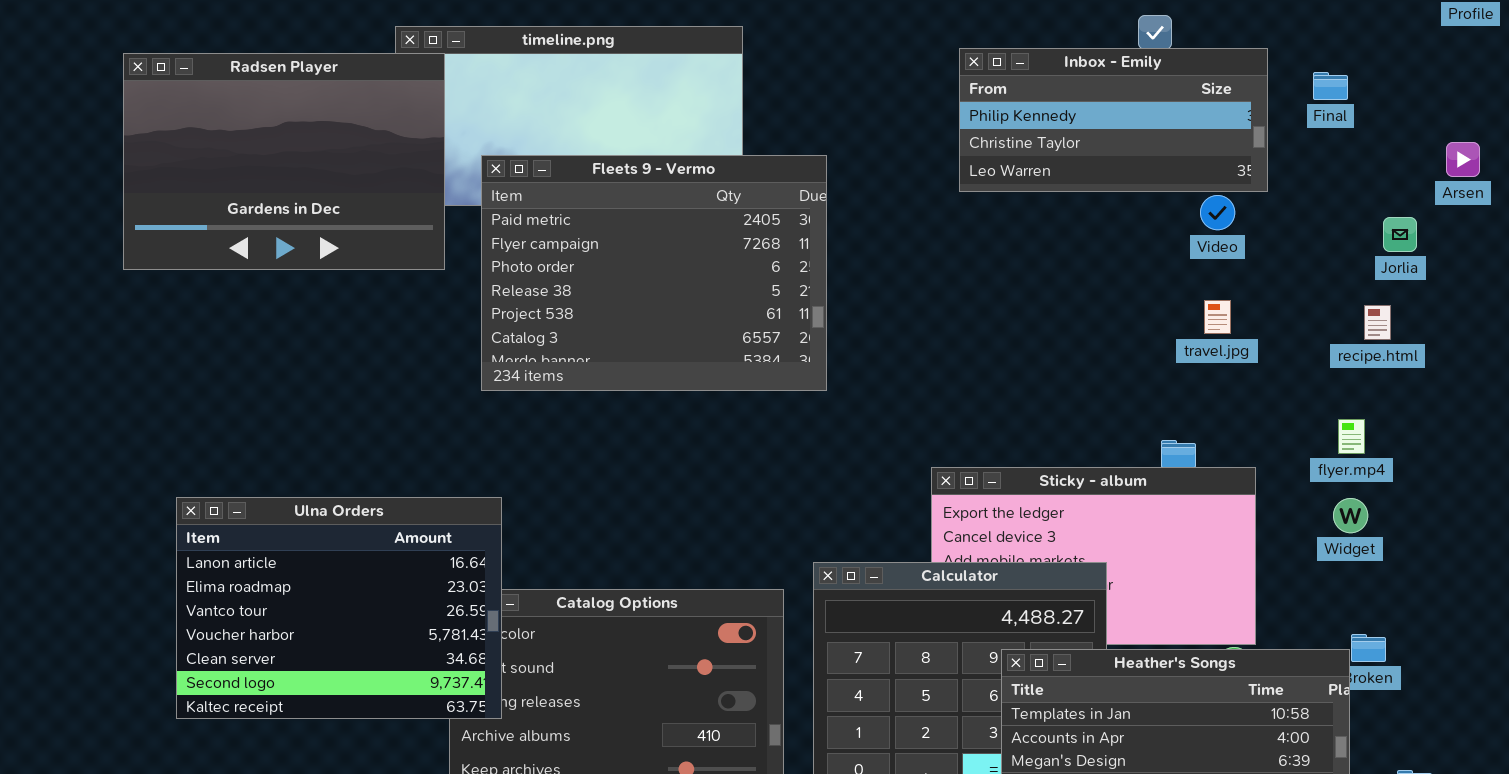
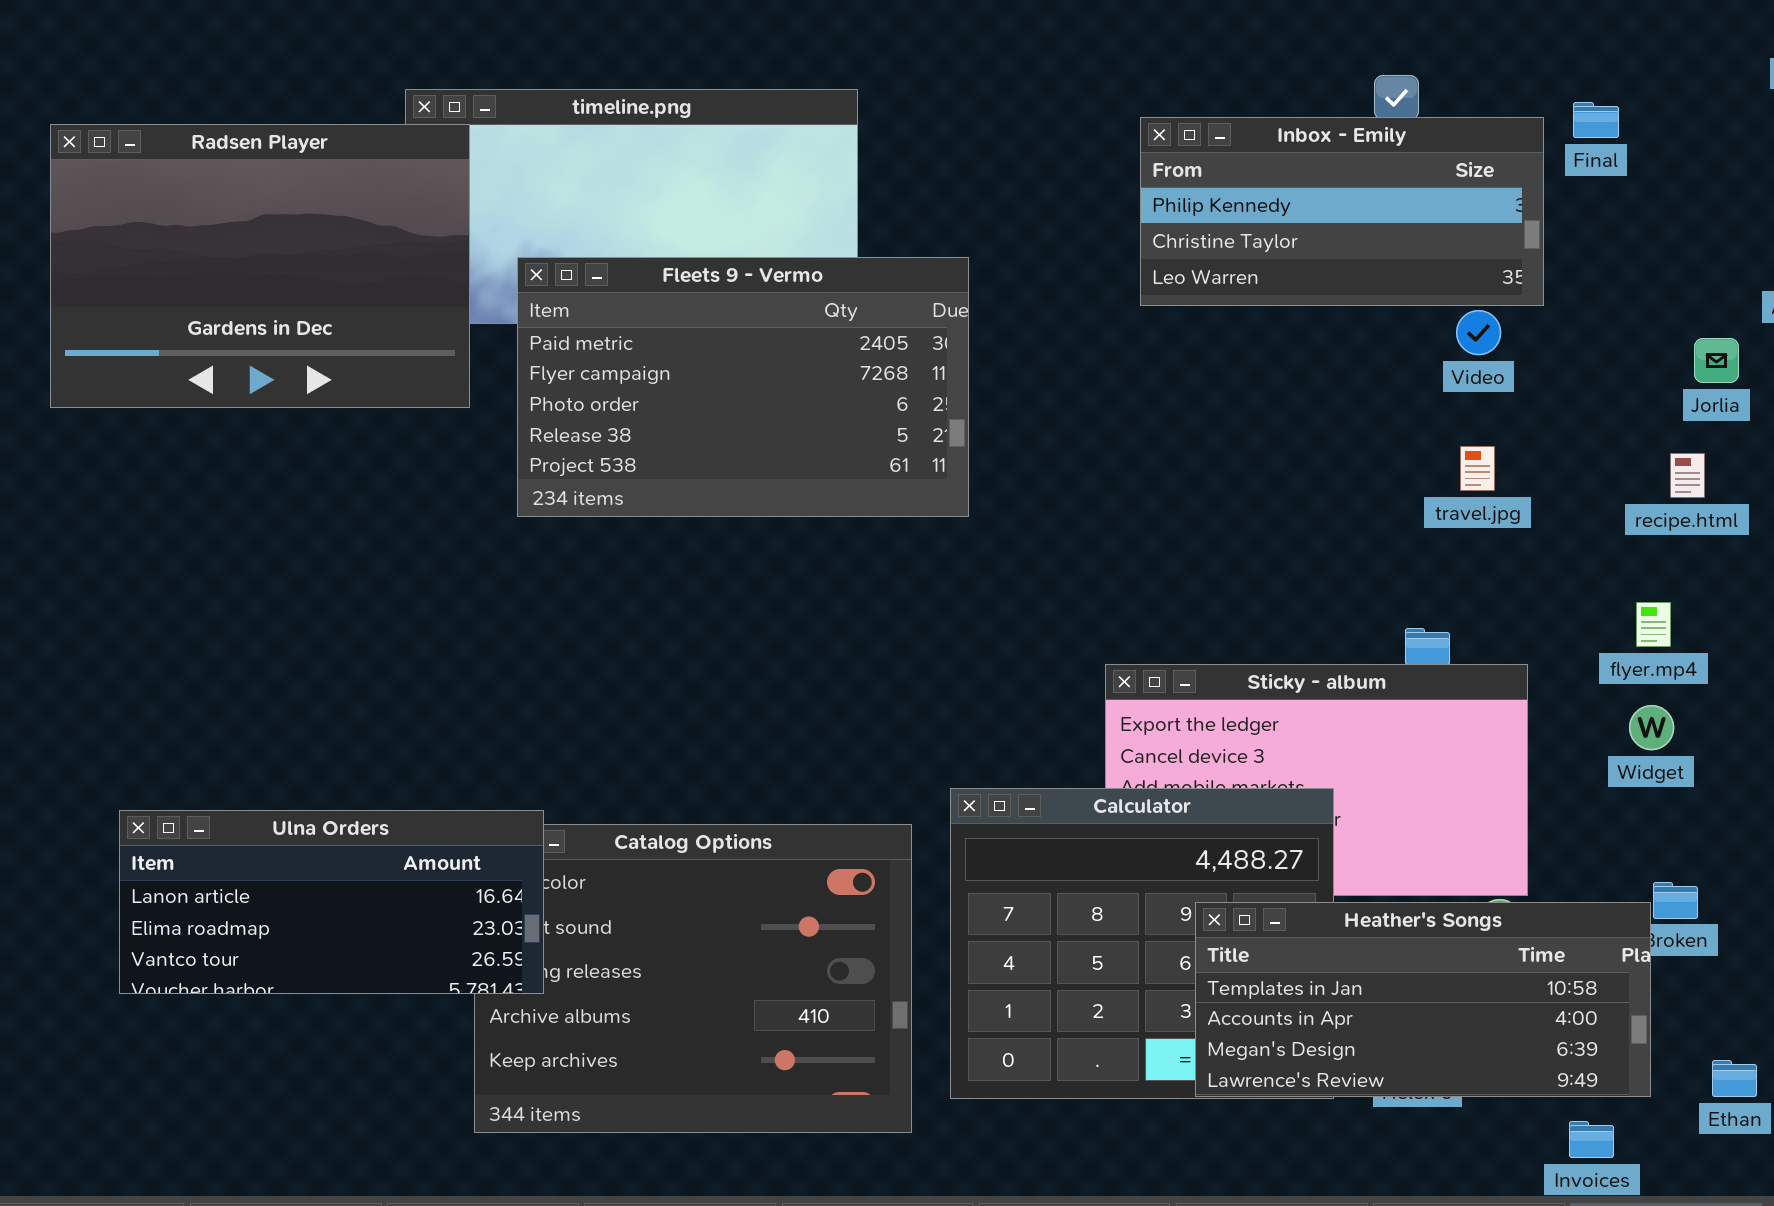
Final: [1313,72,1348,100] -> [1573,102,1619,138], moved
Fleets 9 - Vermo: [481,155,827,391] -> [517,257,969,517], resized
Ulna Orders: [176,497,502,719] -> [119,810,544,994], resized

